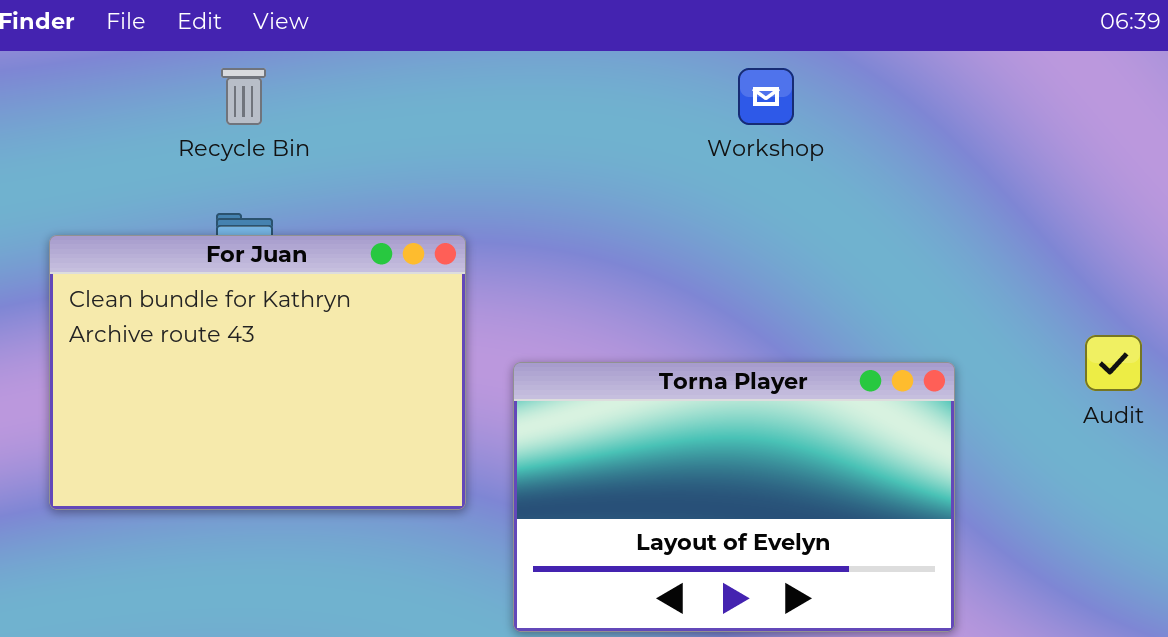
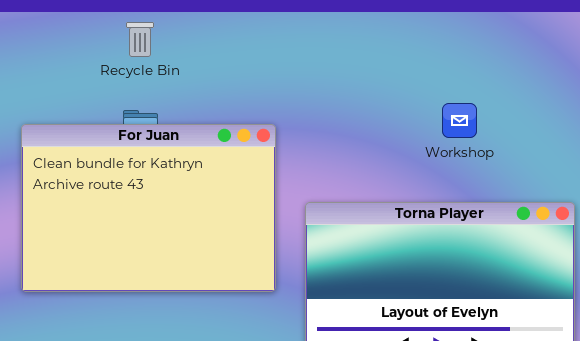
Workshop: [738,68,794,125] -> [442,103,477,138], moved

